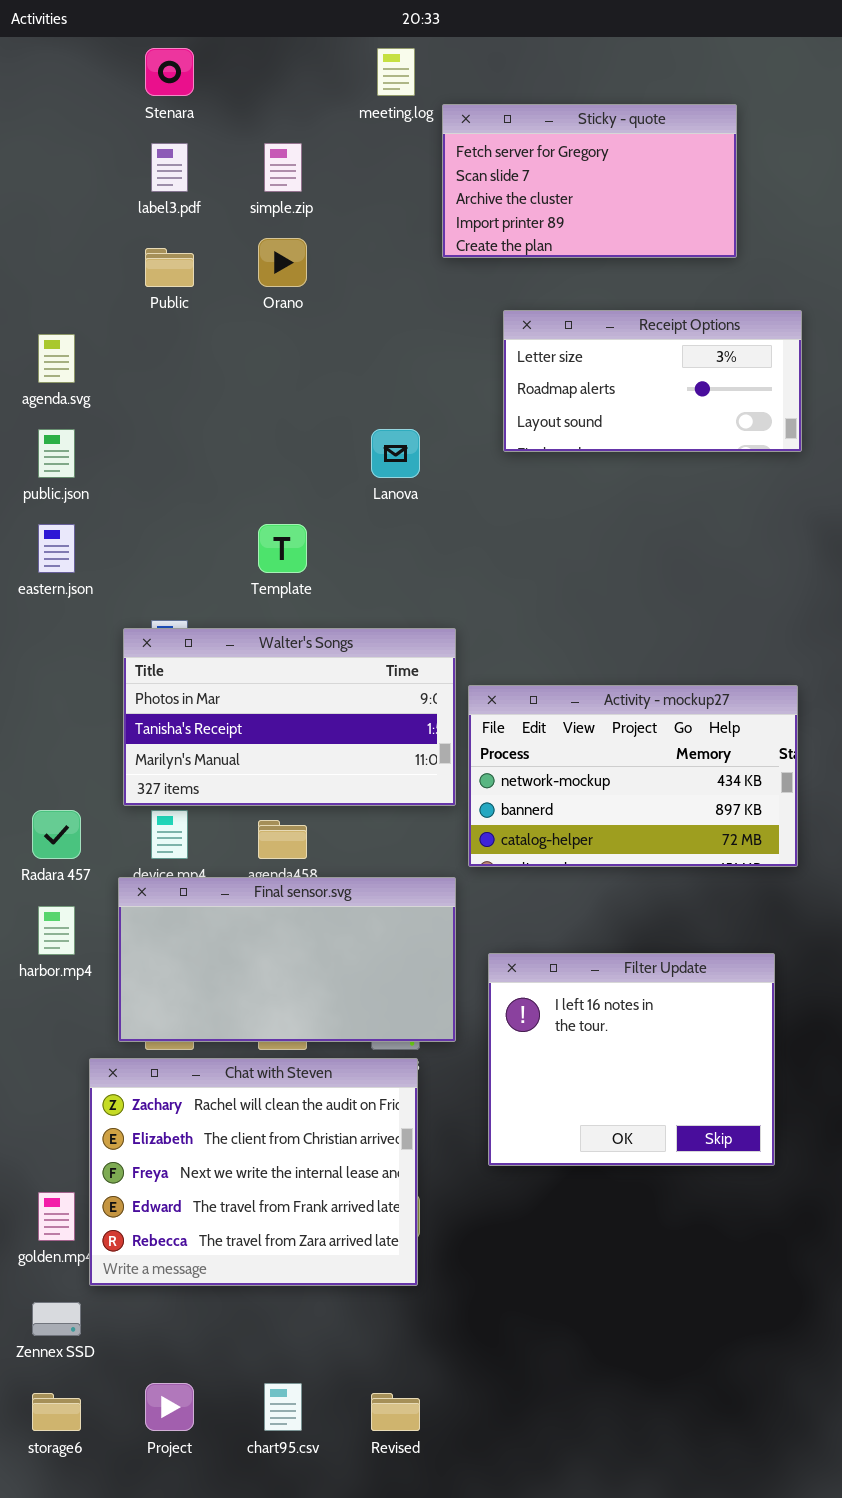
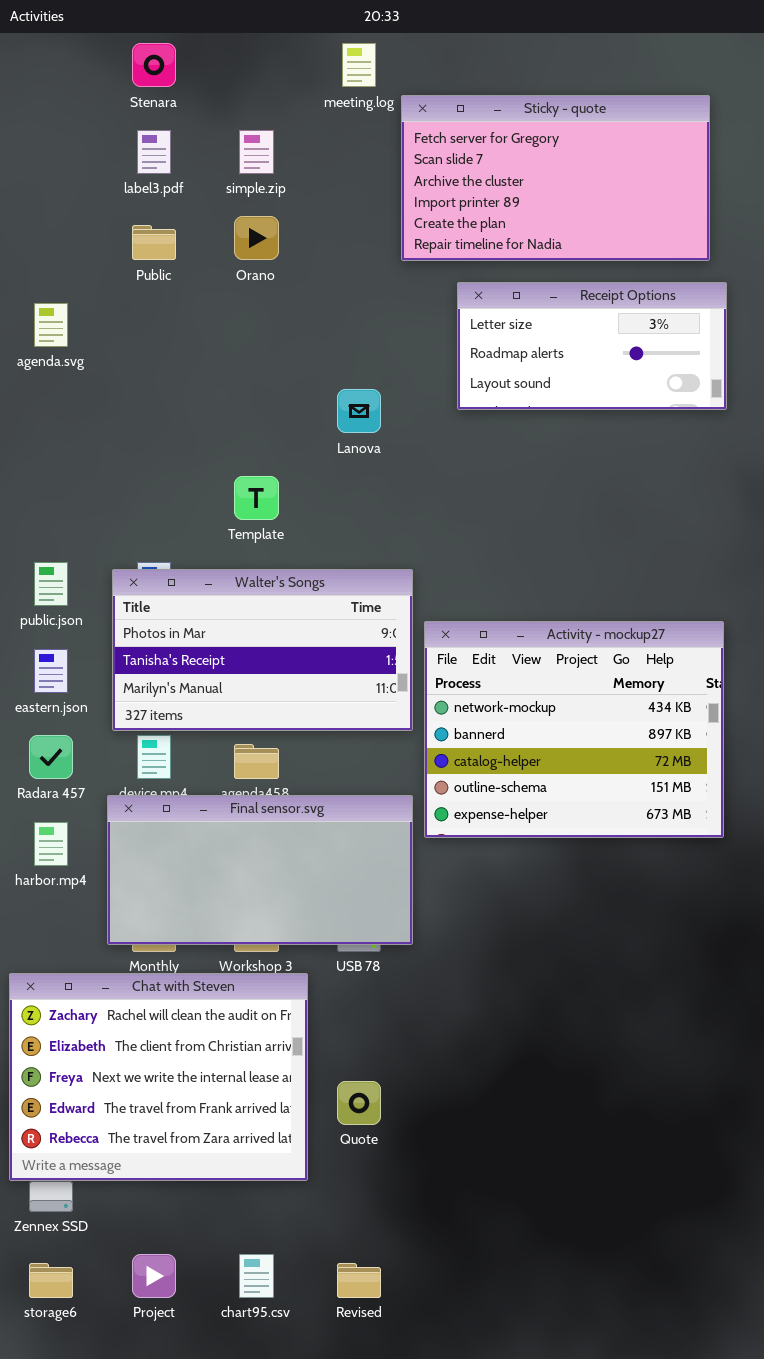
Sticky - quote: [442,104,737,258] -> [401,95,710,261], resized
public.json: [38,429,75,478] -> [34,562,68,606], moved
eastern.json: [38,524,75,573] -> [34,649,68,693], moved
Activity - mockup27: [468,685,798,867] -> [424,621,724,838], resized
Filter Update: [488,953,775,1166] -> none, closed
Chat with Steven: [89,1058,418,1286] -> [9,973,308,1181], moved

